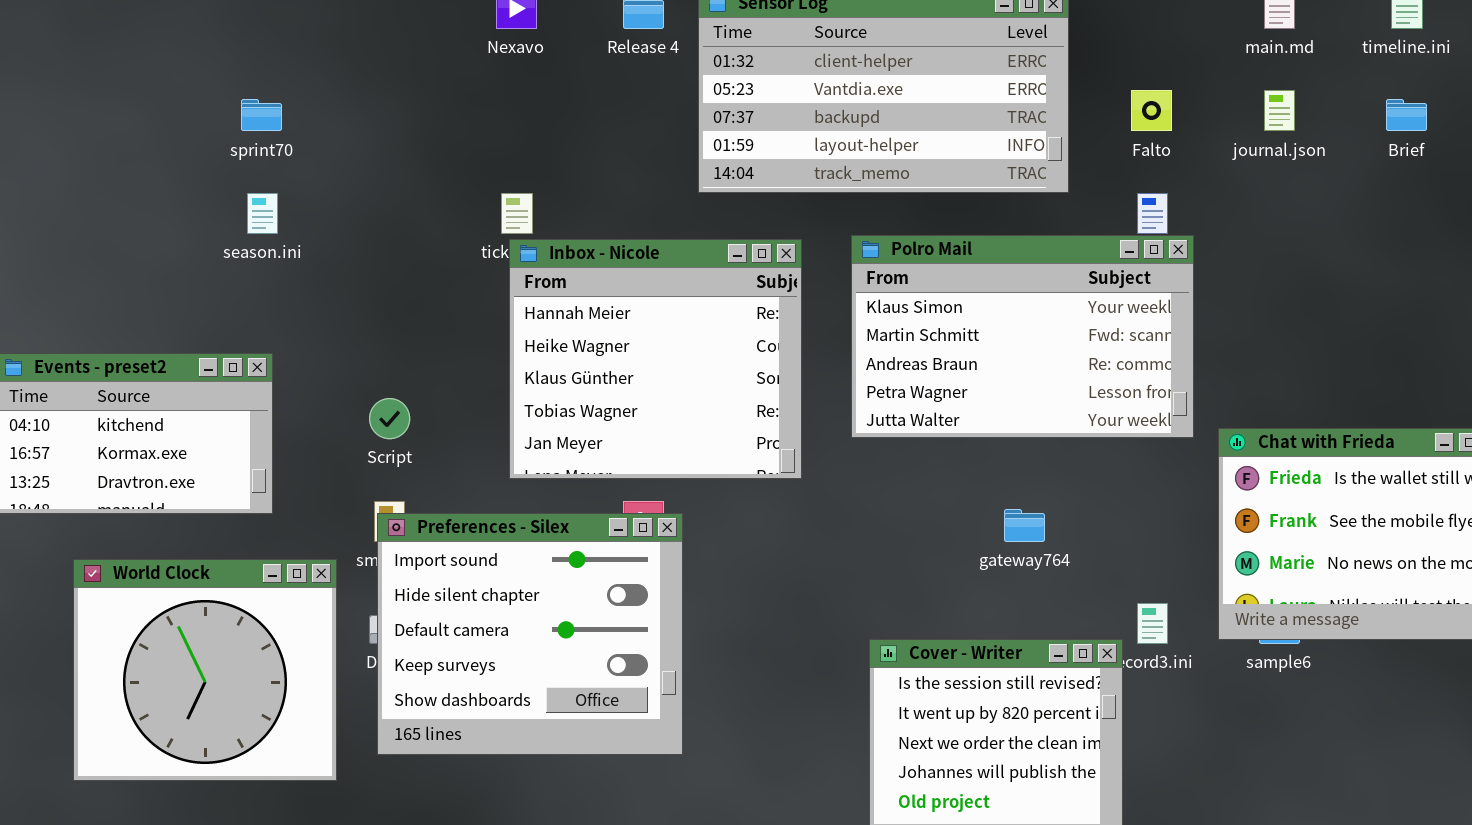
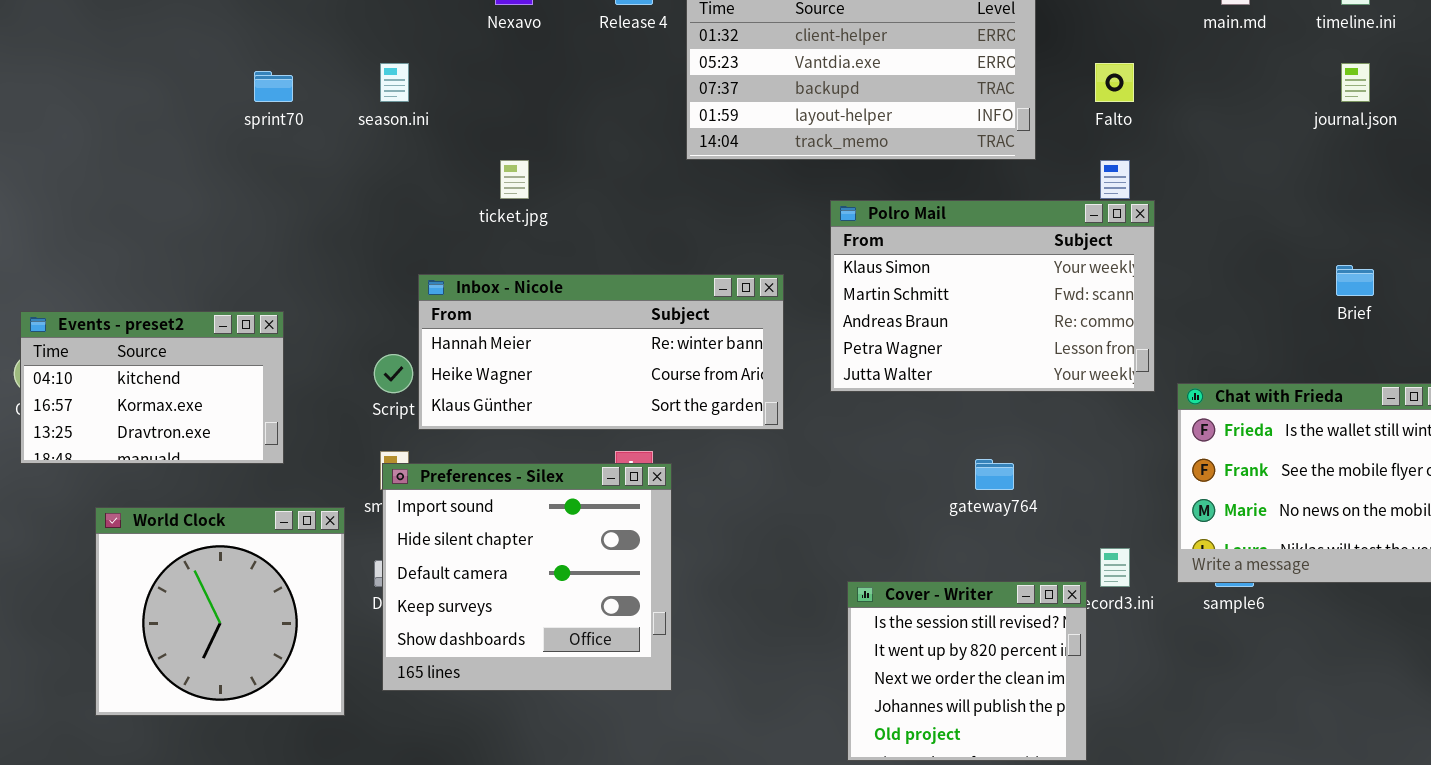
journal.json: [1264,90,1295,131] -> [1341,63,1370,102], moved
Brief: [1386,99,1427,131] -> [1336,265,1374,296], moved
season.ini: [247,193,278,234] -> [380,63,409,102], moved
Inbox - Nicole: [509,239,802,479] -> [418,274,784,430], resized

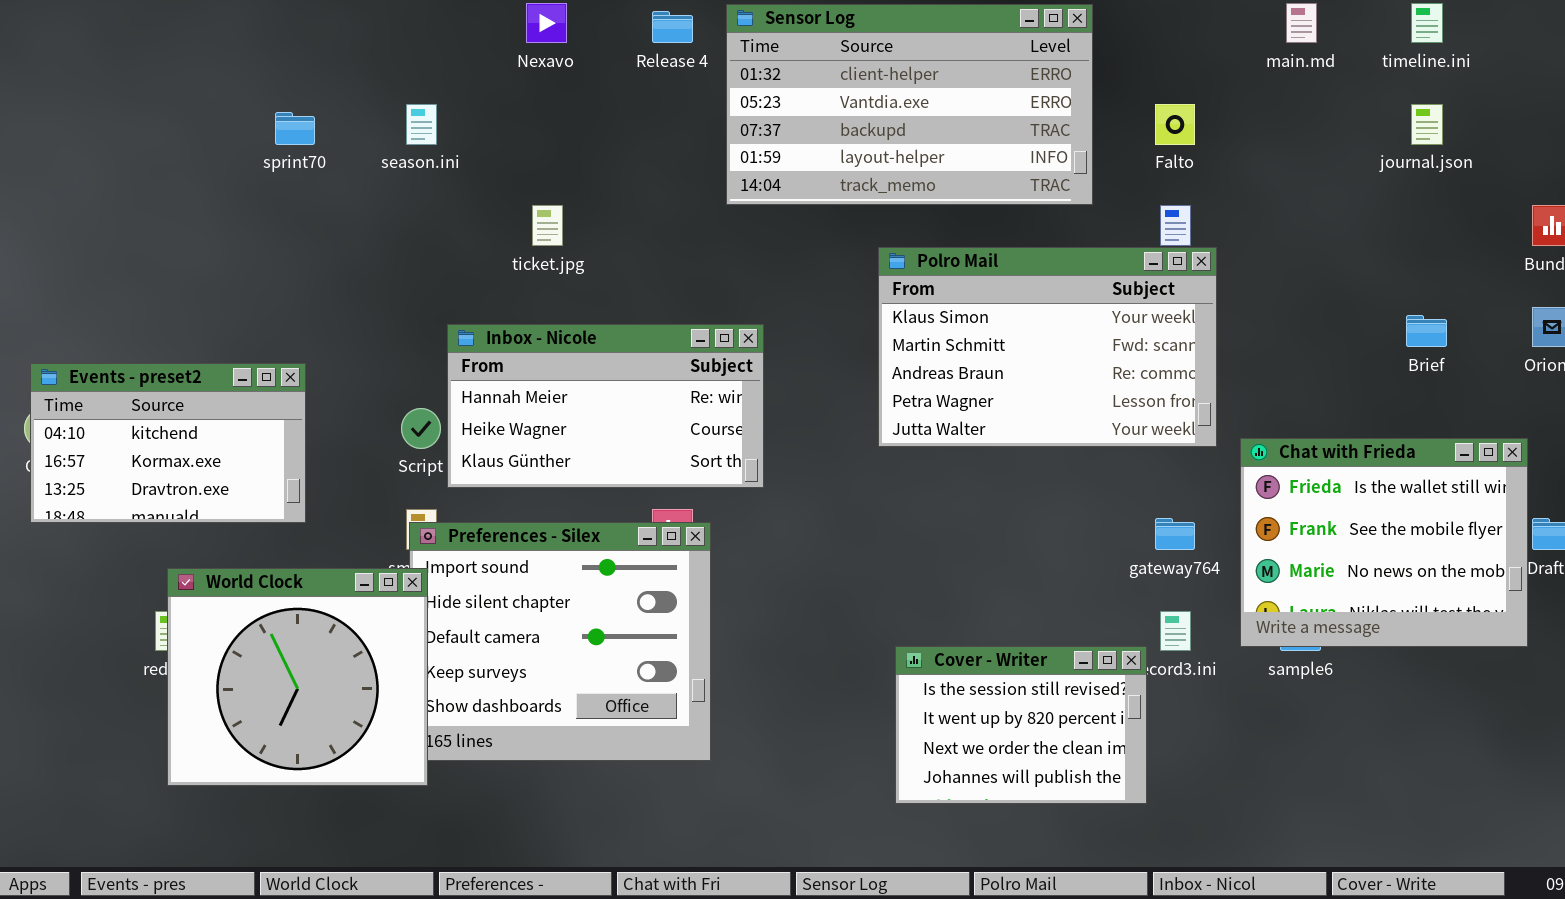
Inbox - Nicole: [418,274,784,430] -> [447,324,764,488], resized
gateway764: [975,459,1014,490] -> [1155,518,1195,550], moved
World Clock: [95,507,345,716] -> [167,568,428,786], moved
Cover - Writer: [847,581,1087,761] -> [895,646,1147,804], resized

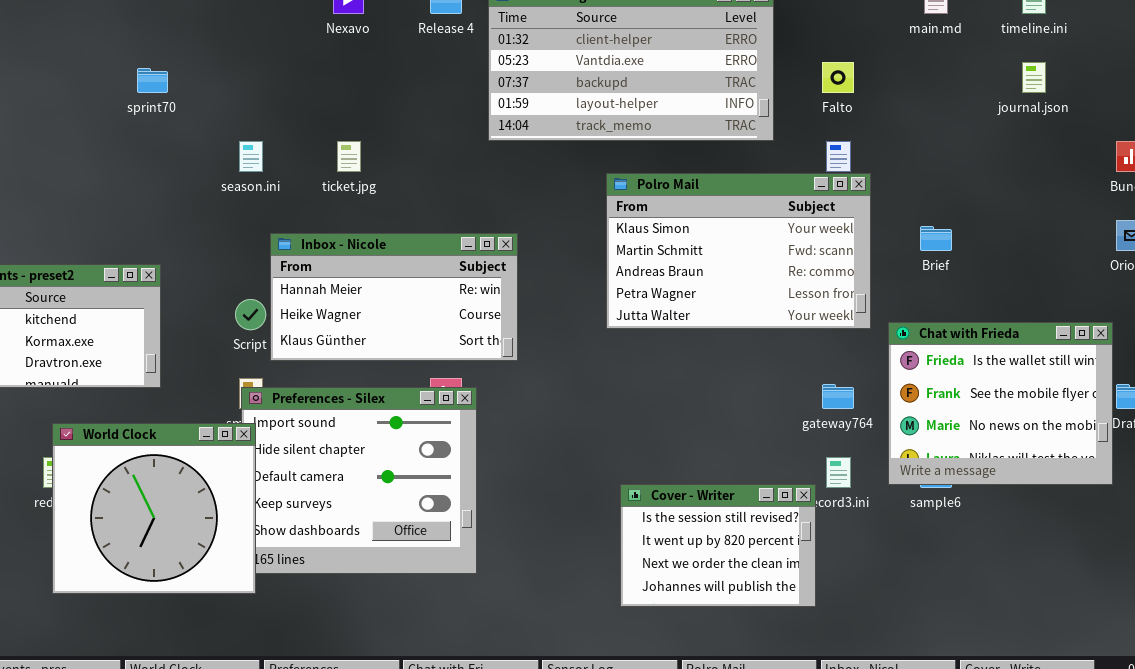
season.ini: [406,104,437,145] -> [239,141,263,172], moved
Brief: [1406,315,1447,347] -> [920,226,952,251], moved

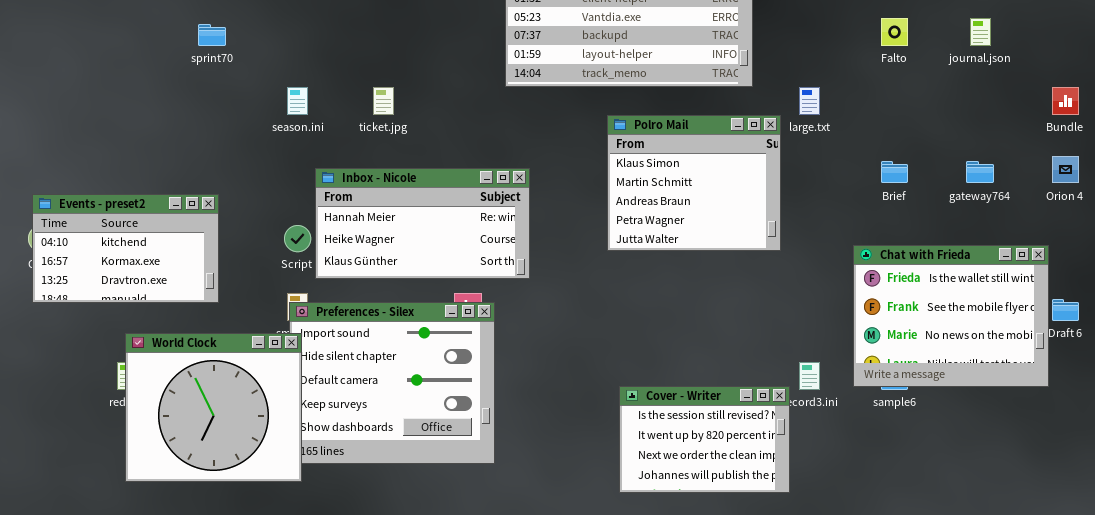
Falto: [822,62,854,93] -> [881,18,908,46], moved
Polro Mail: [606,173,871,329] -> [607,115,781,251], resized
gateway764: [822,384,854,409] -> [966,161,994,183], moved

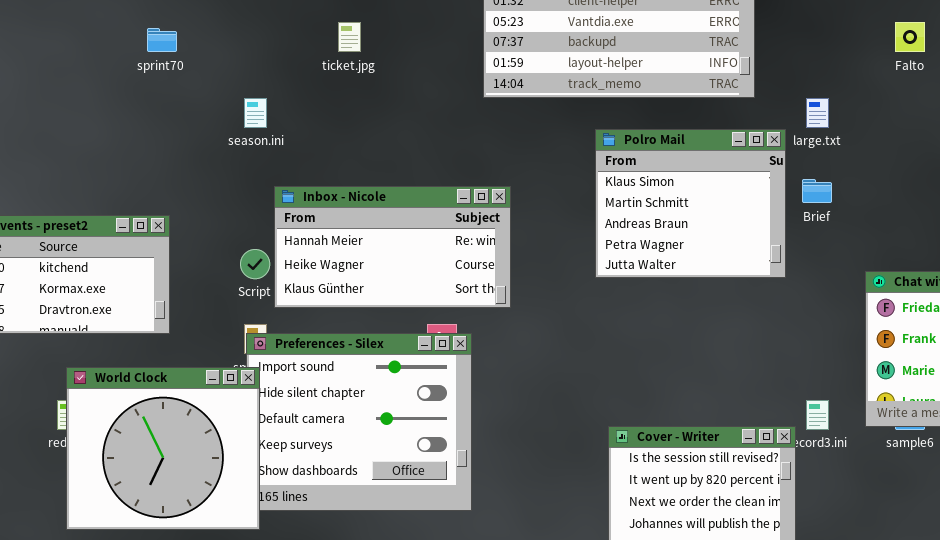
ticket.jpg: [373,87,394,115] -> [338,22,361,52], moved
Brief: [881,161,908,183] -> [802,179,832,203], moved

